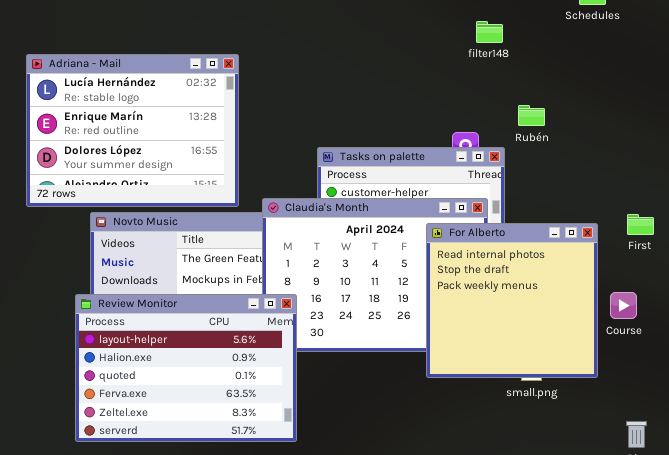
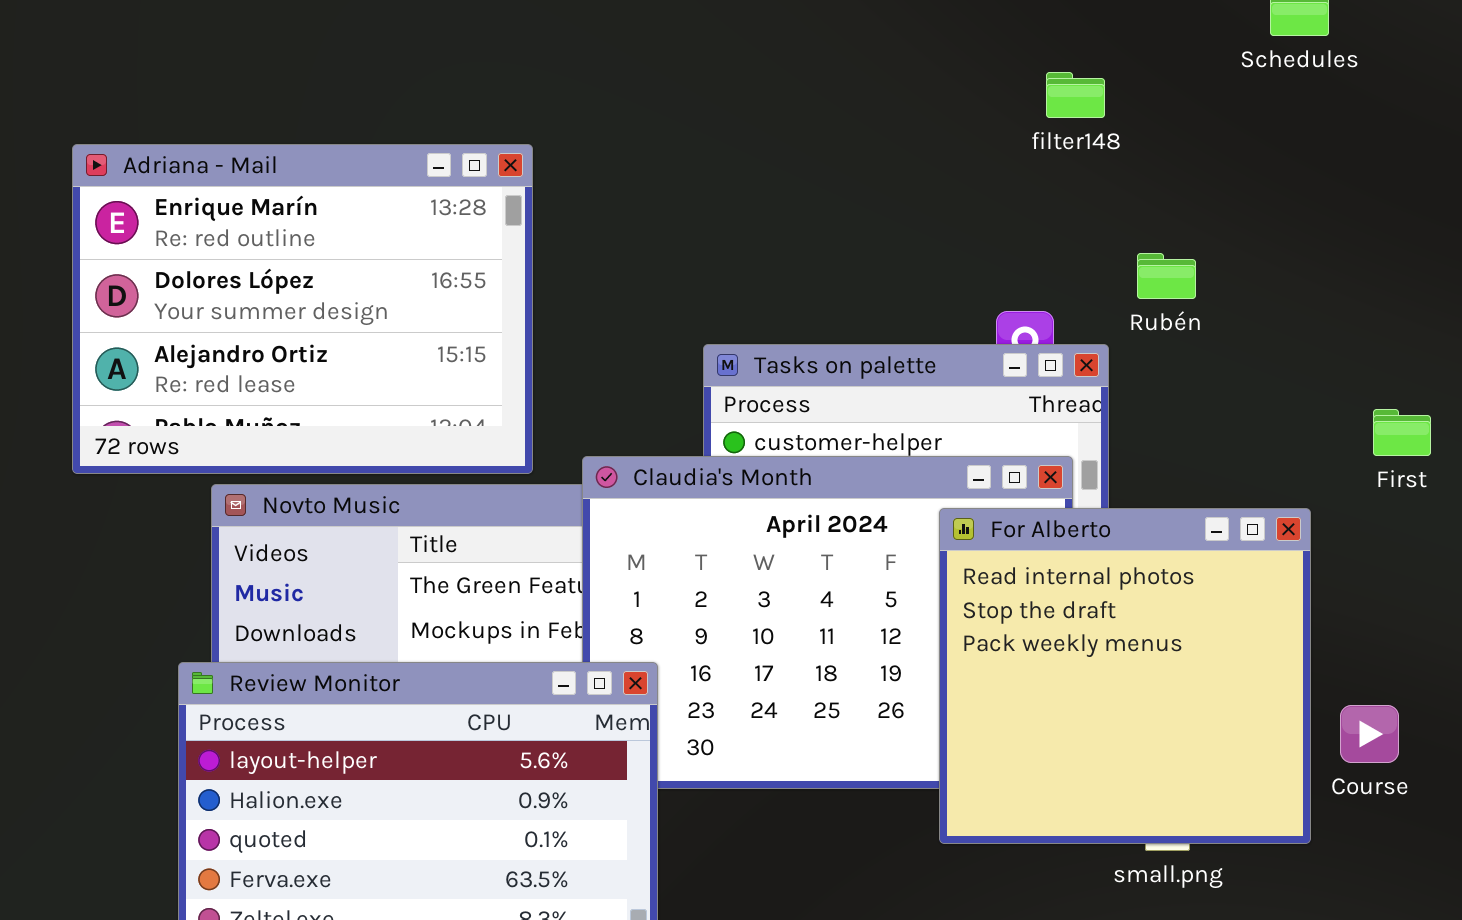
Adriana - Mail: [26,54,239,207] -> [72,144,533,474], scrolled down 1 row
First: [627,214,654,235] -> [1373,409,1431,456], moved
Course: [610,292,637,319] -> [1340,705,1399,763], moved

